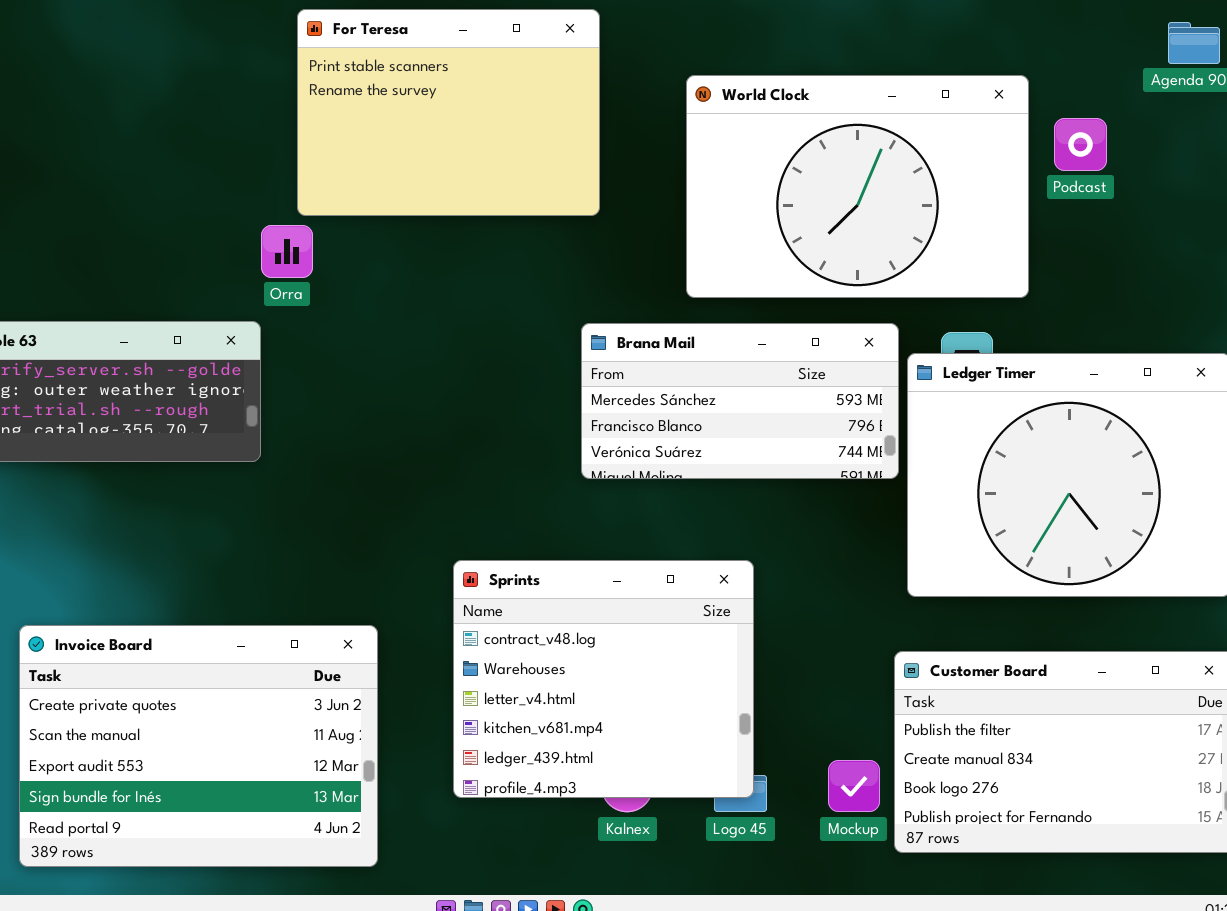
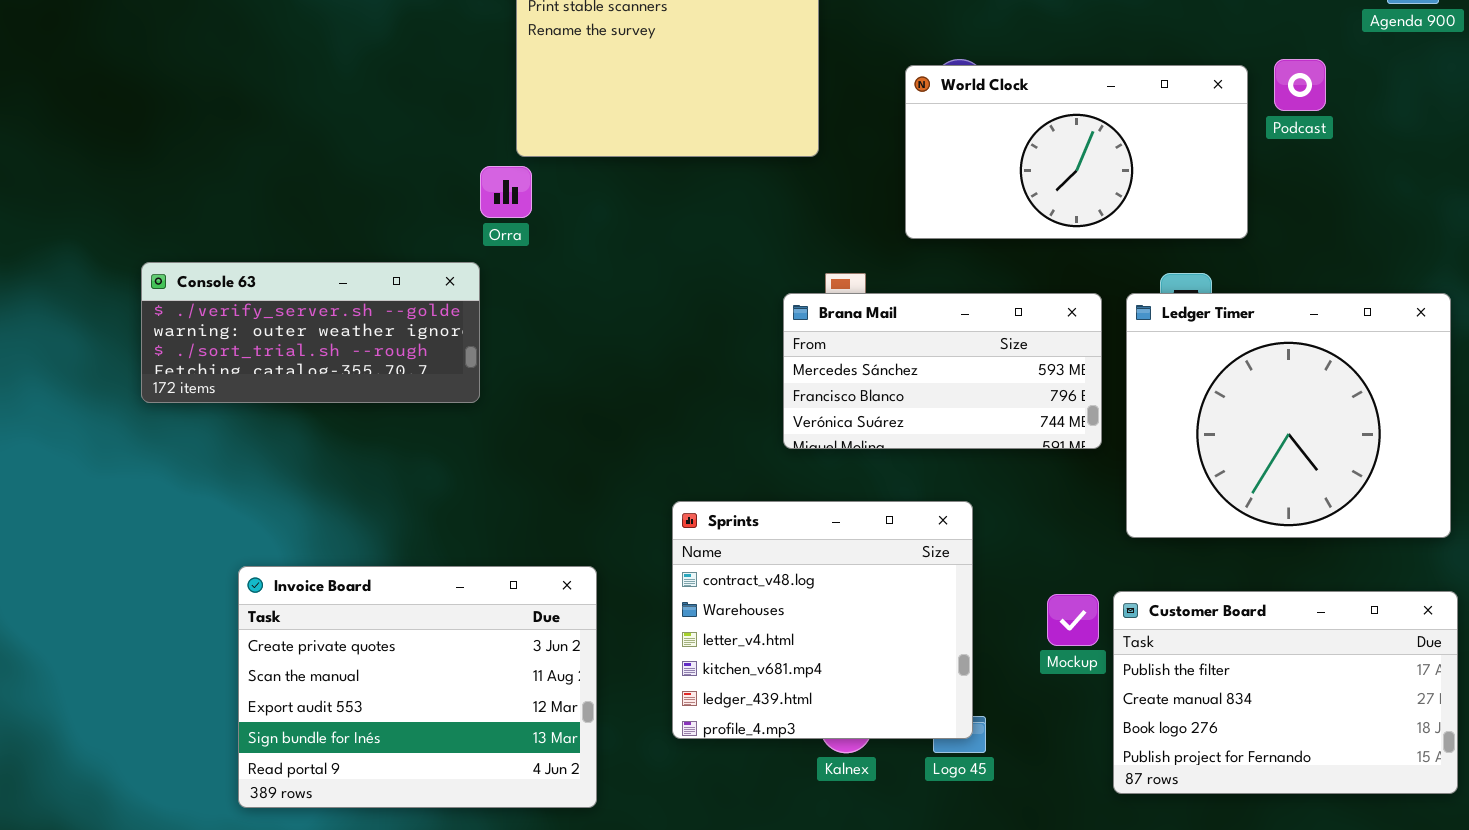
World Clock: [686,75,1029,298] -> [905,65,1248,239], resized
Brana Mail: [581,323,899,479] -> [783,293,1102,449], moved
Mockup: [828,760,880,812] -> [1047,594,1099,646], moved

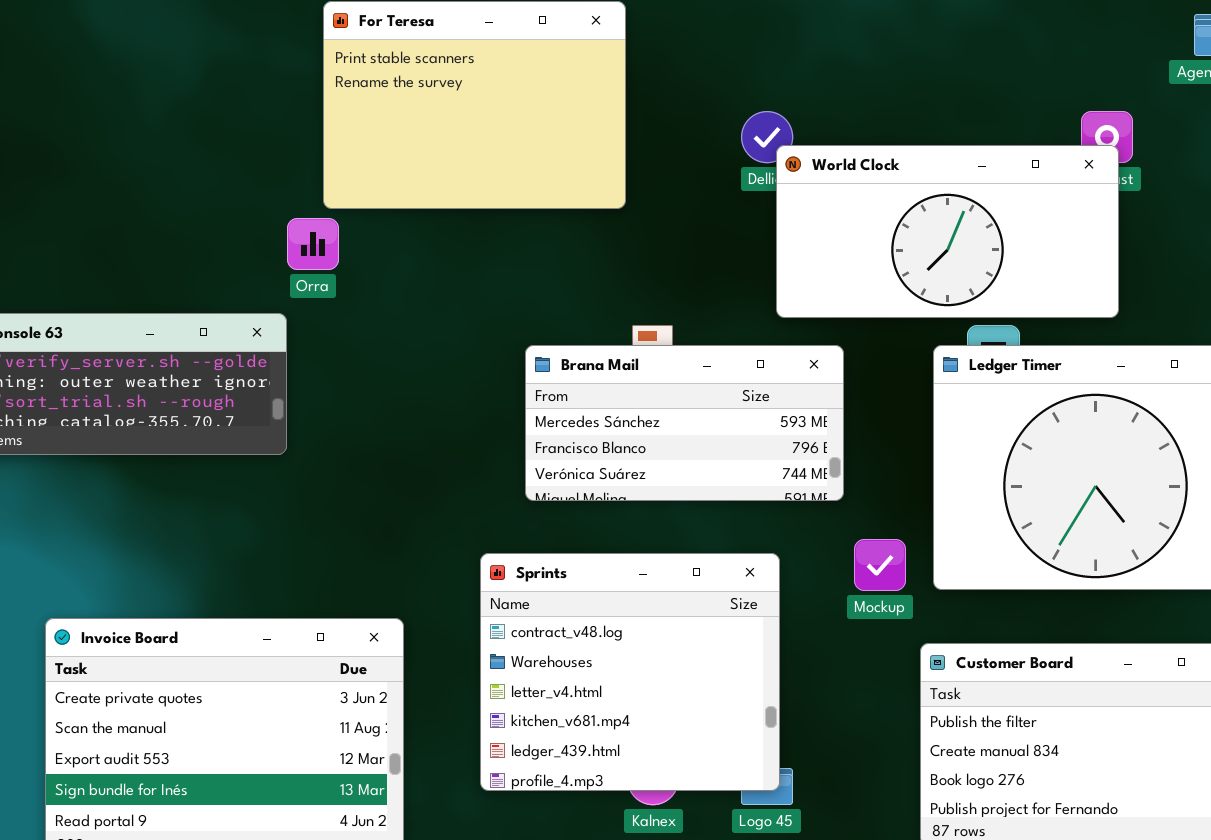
World Clock: [905,65,1248,239] -> [776,145,1119,318], moved
Brana Mail: [783,293,1102,449] -> [525,345,844,501], moved
Mockup: [1047,594,1099,646] -> [854,539,906,591], moved

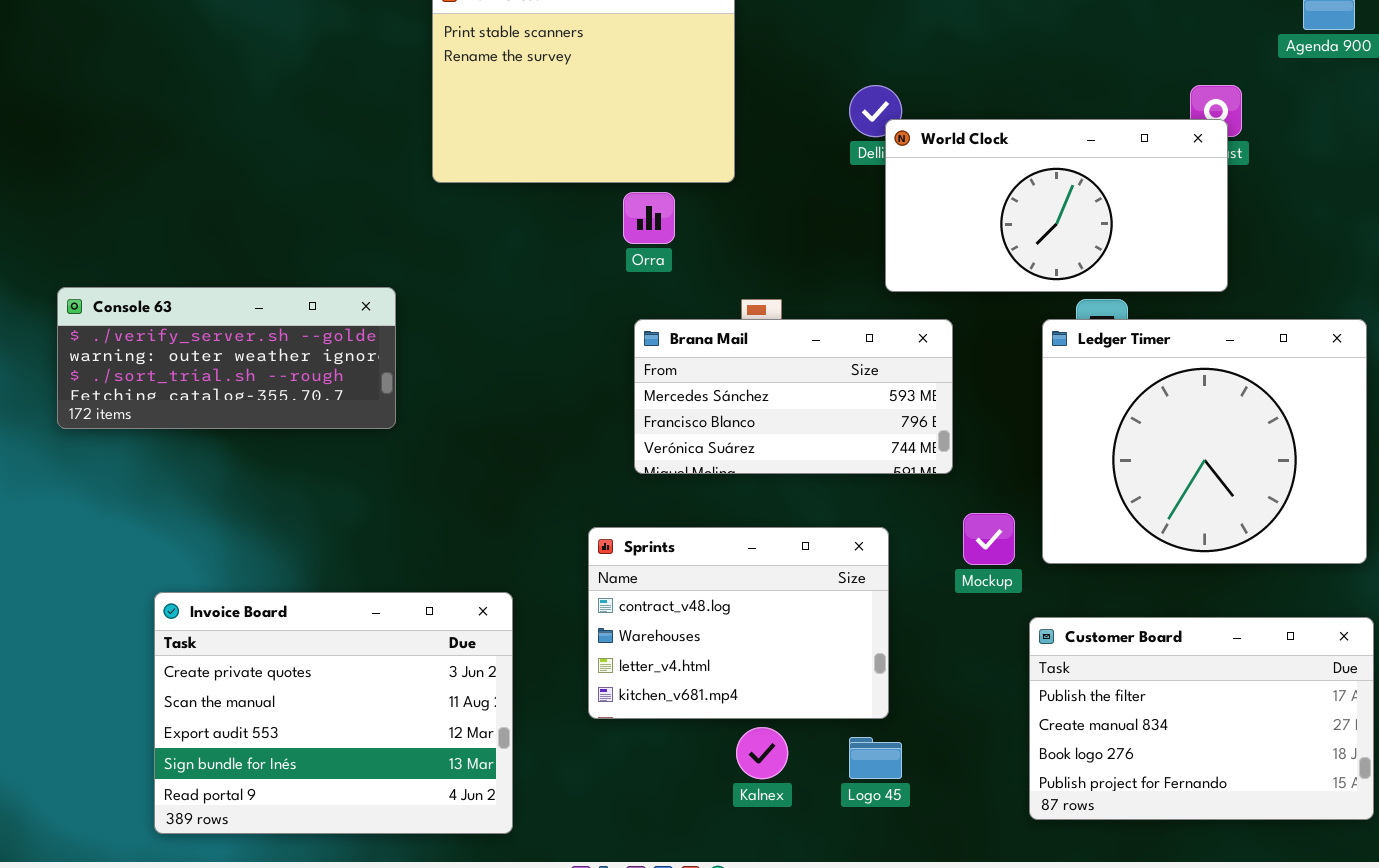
Orra: [287,218,339,270] -> [623,192,675,244], moved
Sprints: [480,553,780,791] -> [588,527,889,719], resized

